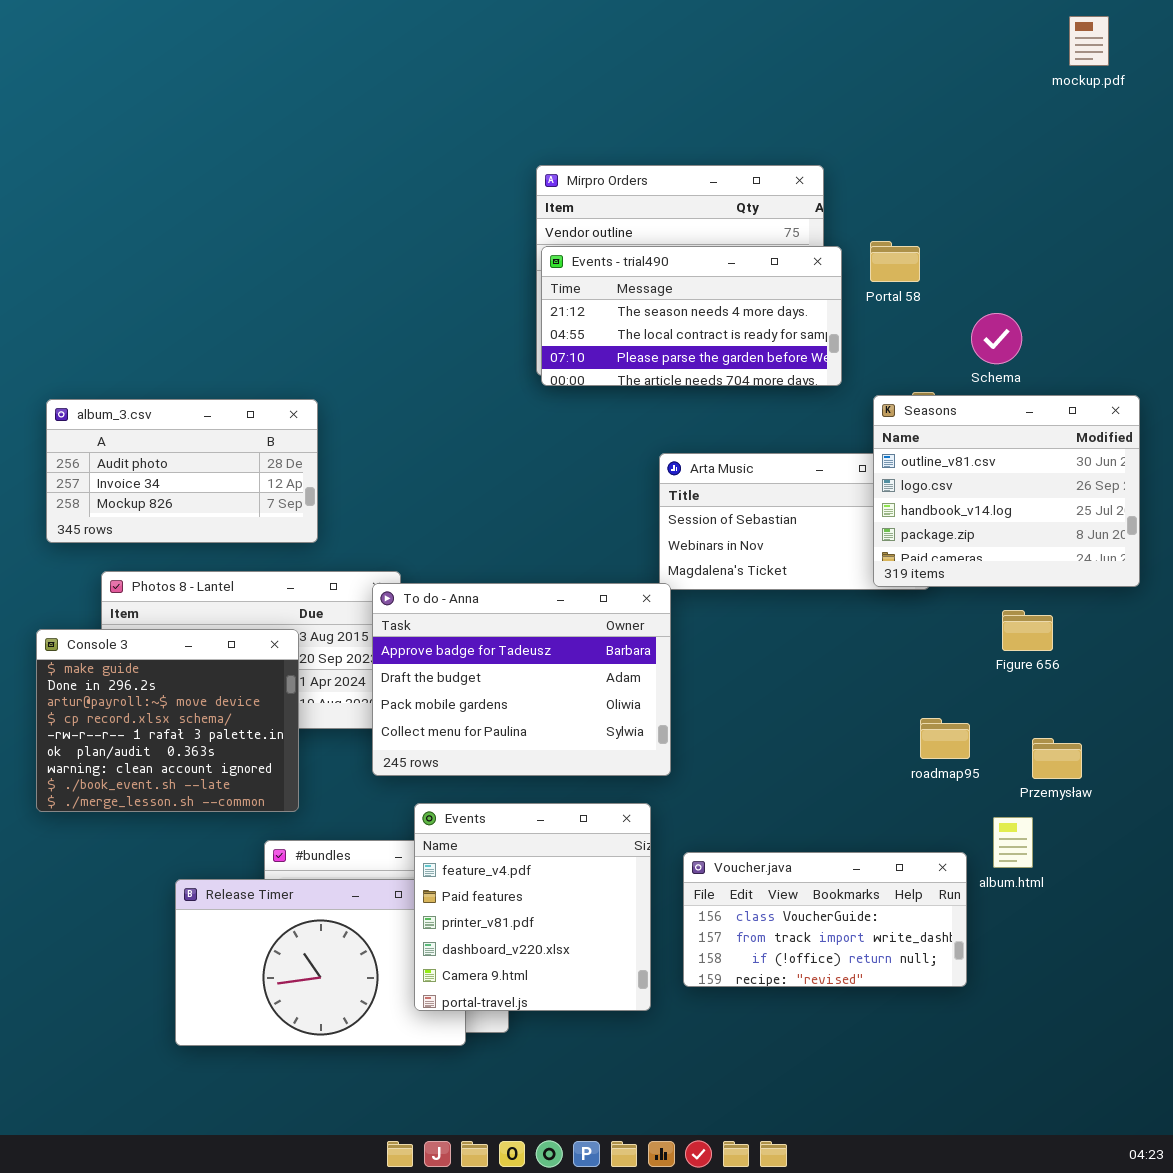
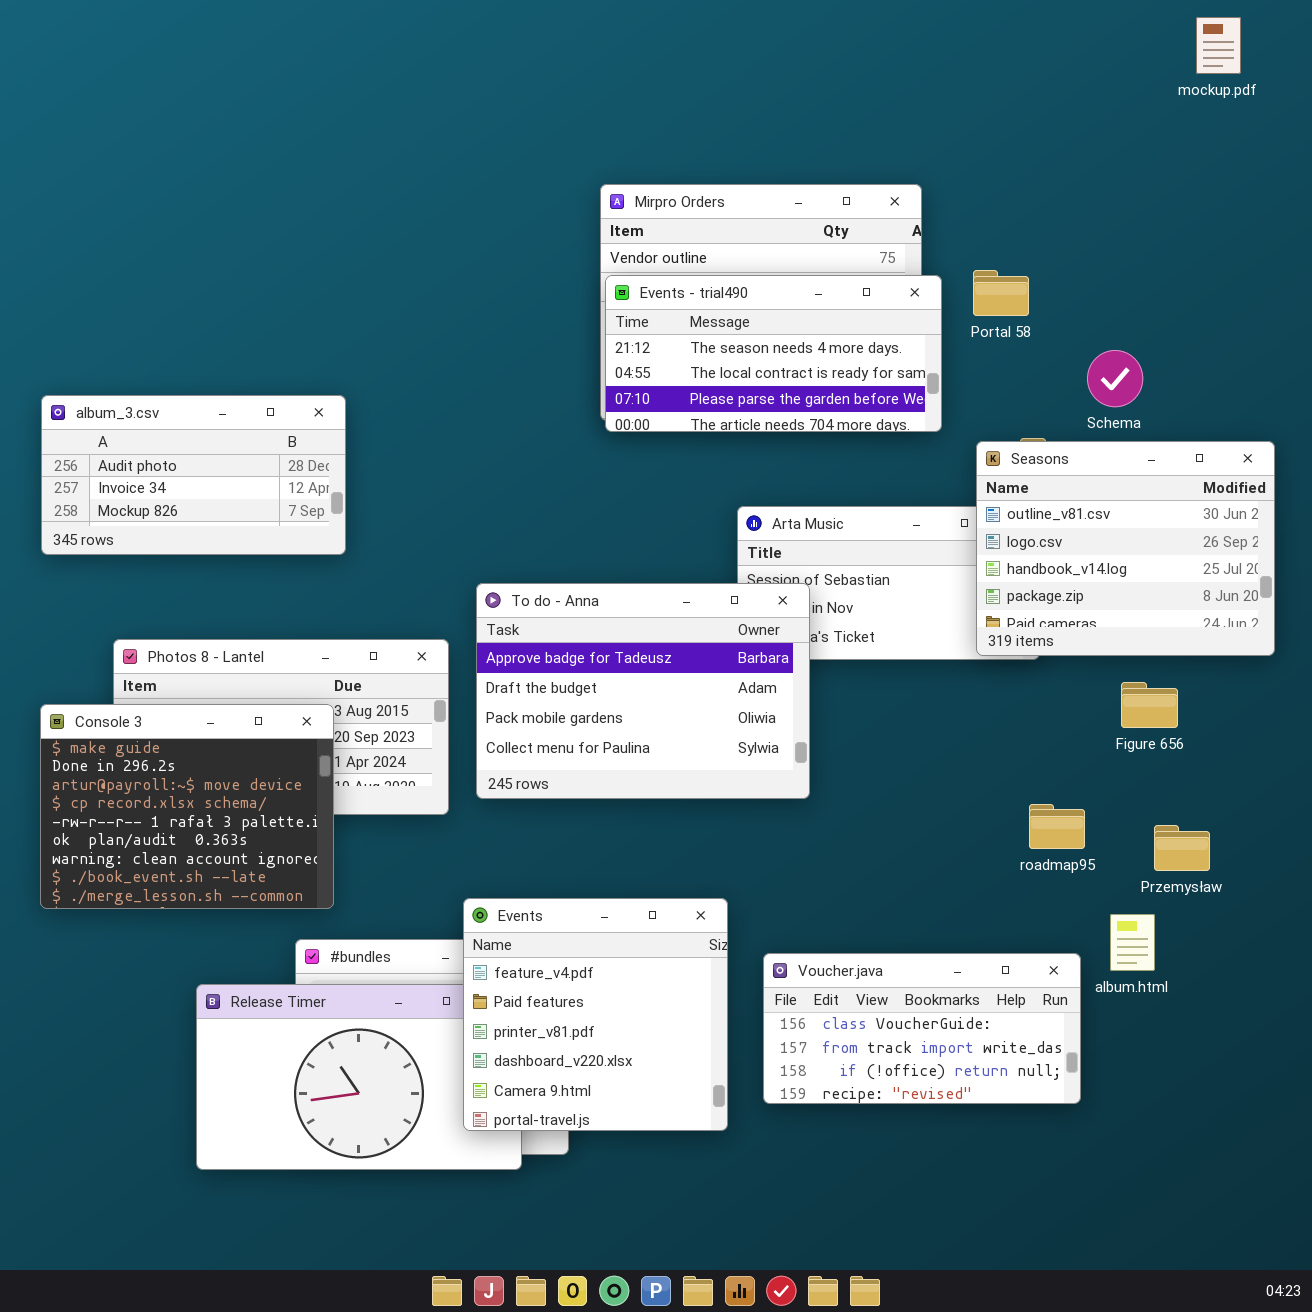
album_3.csv: [46,399,318,543] -> [41,395,346,555], moved
To do - Anna: [372,583,671,776] -> [476,583,810,799], moved

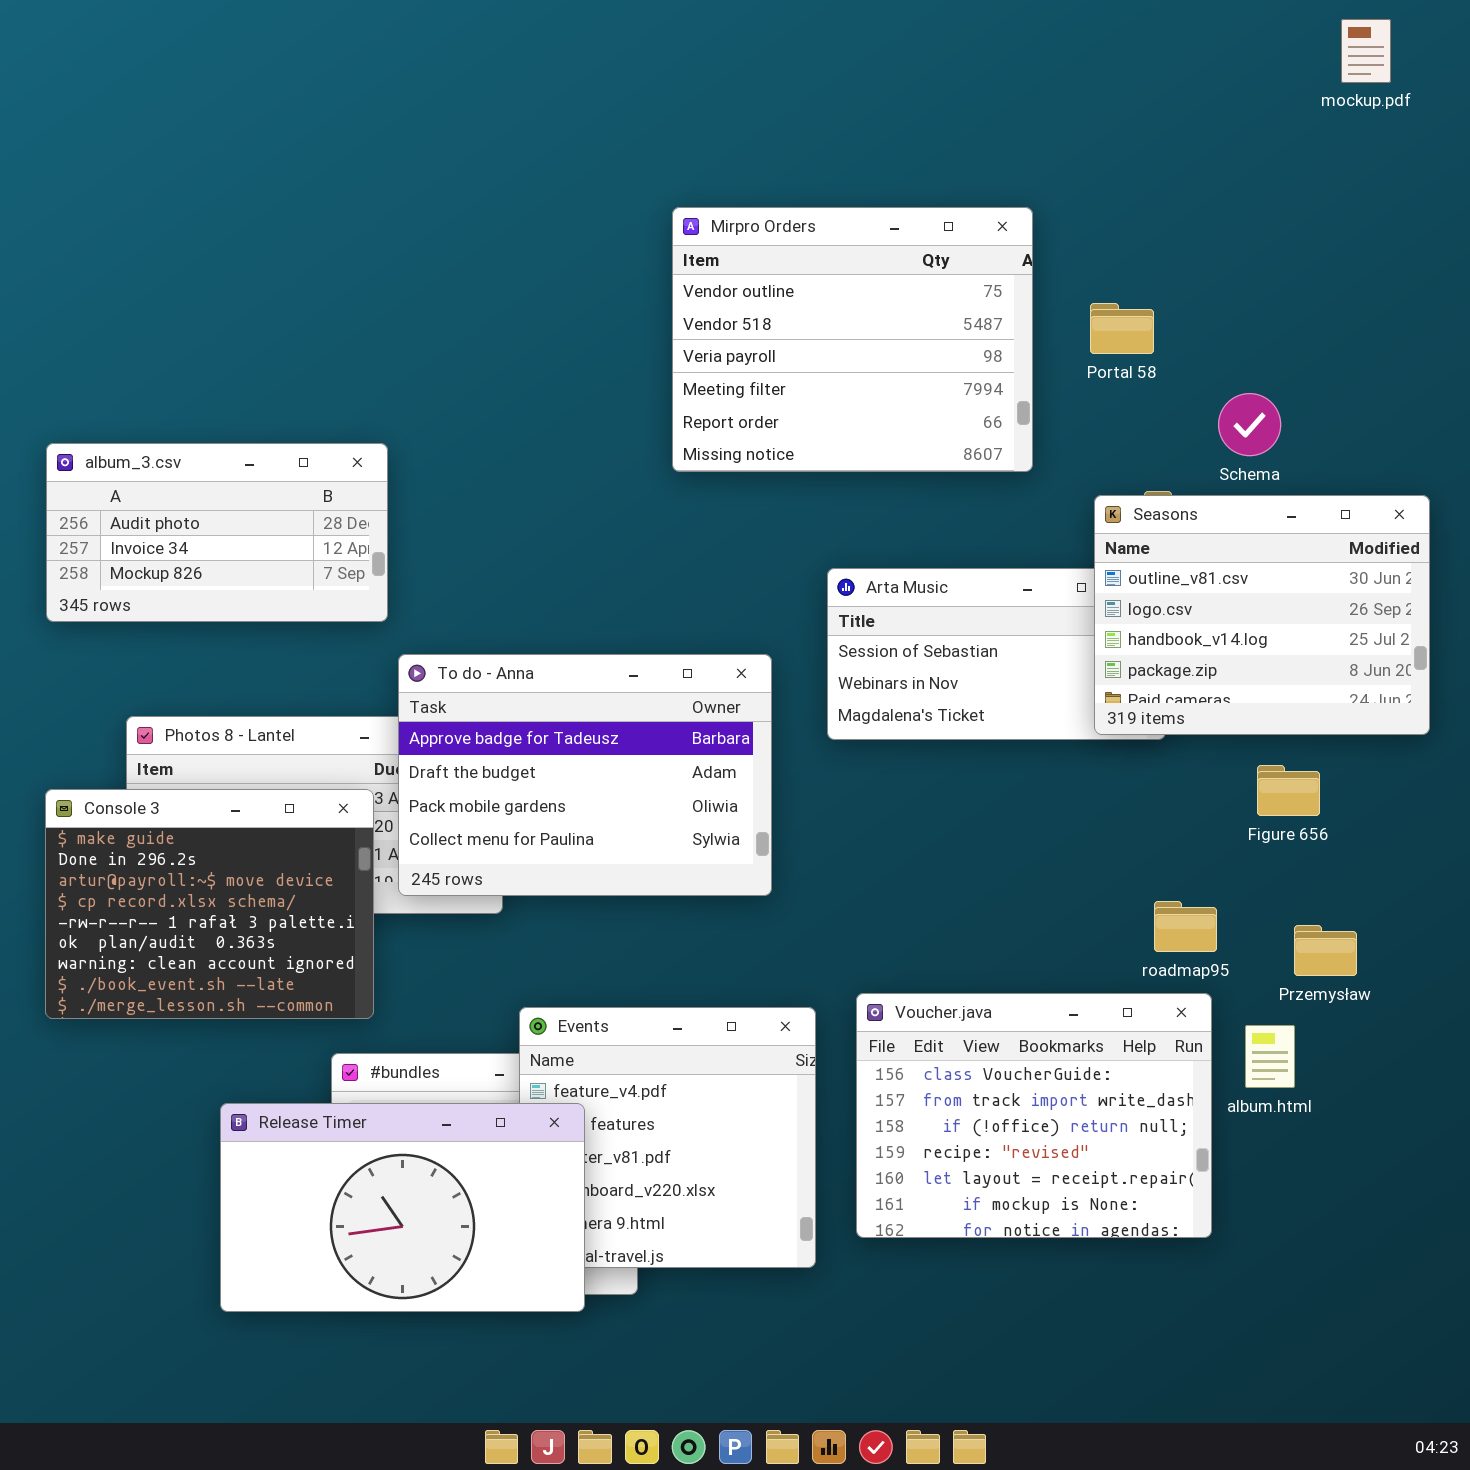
Events - trial490: [605,275,942,432] -> none, closed
To do - Anna: [476,583,810,799] -> [398,654,772,896], moved
Voucher.java: [763,953,1081,1104] -> [856,993,1212,1238], resized
Release Timer: [196,984,522,1170] -> [220,1103,585,1312], raised

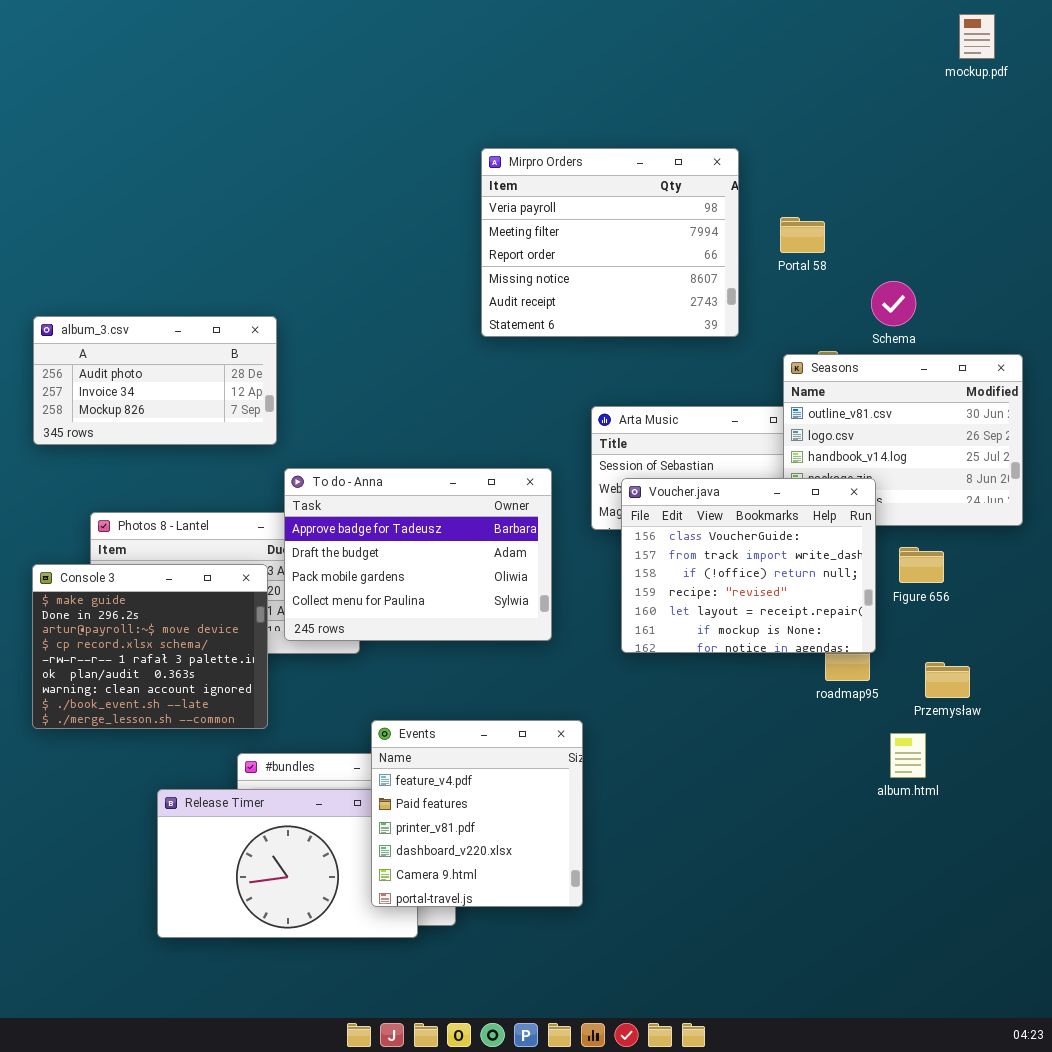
Mirpro Orders: [672,207,1033,472] -> [481,148,739,337], scrolled down 2 rows
Voucher.java: [856,993,1212,1238] -> [621,478,876,653], moved
Events: [519,1007,816,1268] -> [371,720,583,907], raised

